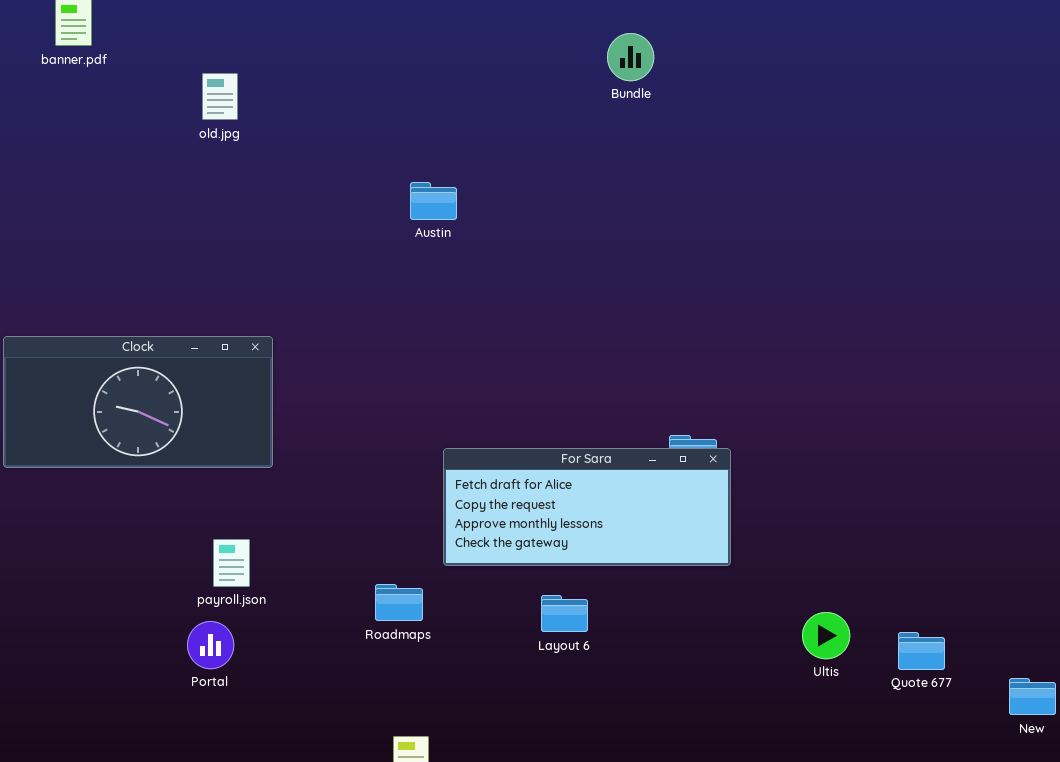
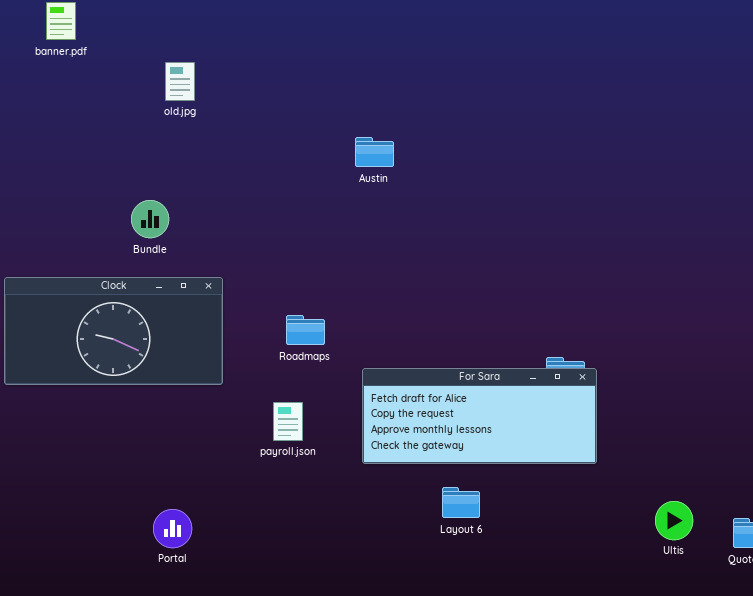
Bundle: [607,33,654,81] -> [131,200,169,238], moved
Austin: [410,182,457,220] -> [355,137,394,167], moved
payroll.json: [213,539,250,587] -> [273,402,303,441], moved
Roadmaps: [375,584,423,621] -> [286,315,325,345], moved

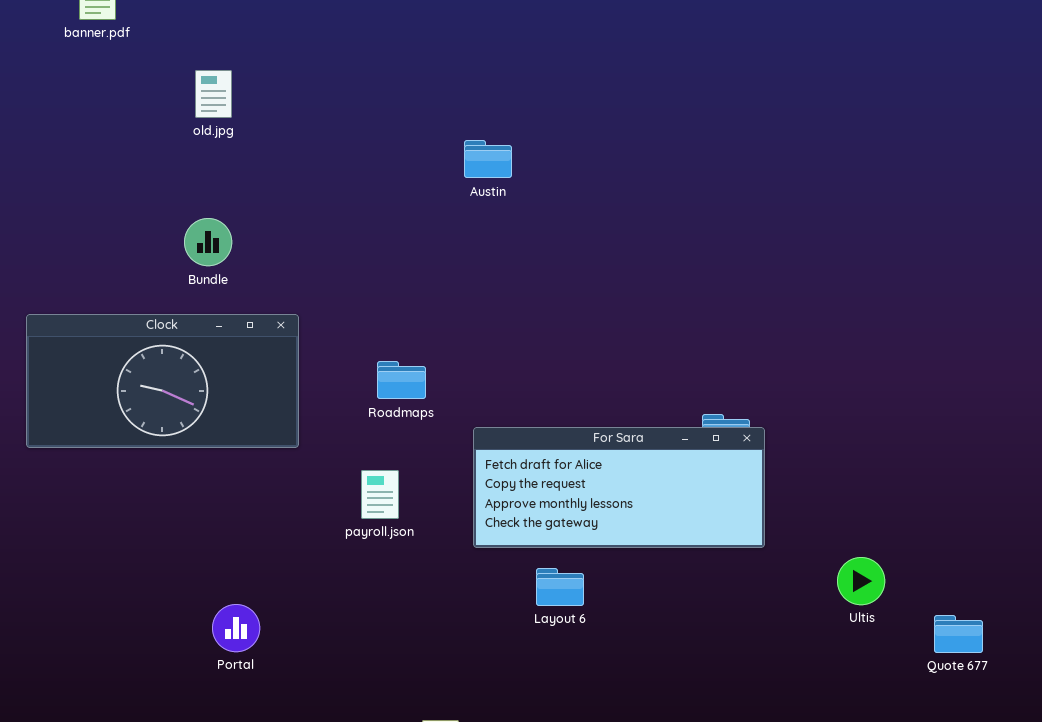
old.jpg: [165,62,195,101] -> [195,70,232,118], moved
Layout 6: [442,487,480,518] -> [536,568,584,606], moved
Ultis: [655,501,693,540] -> [837,557,885,605], moved

